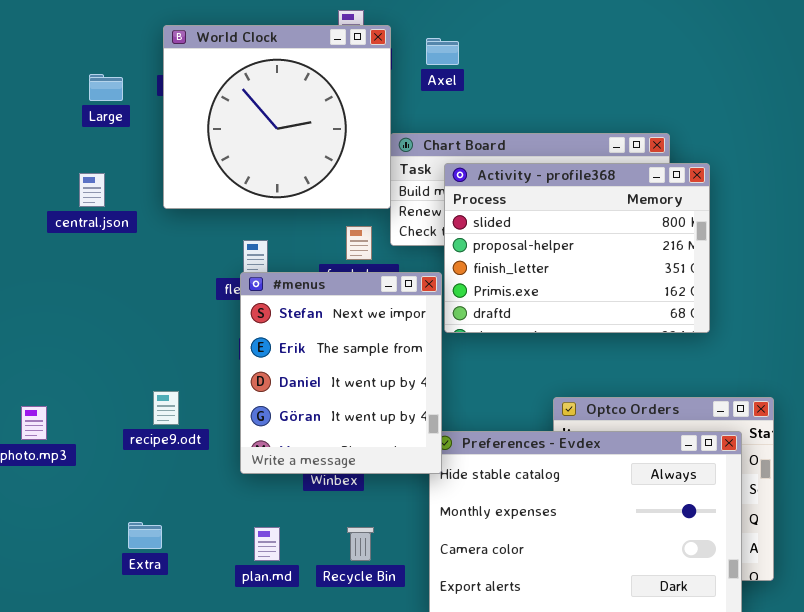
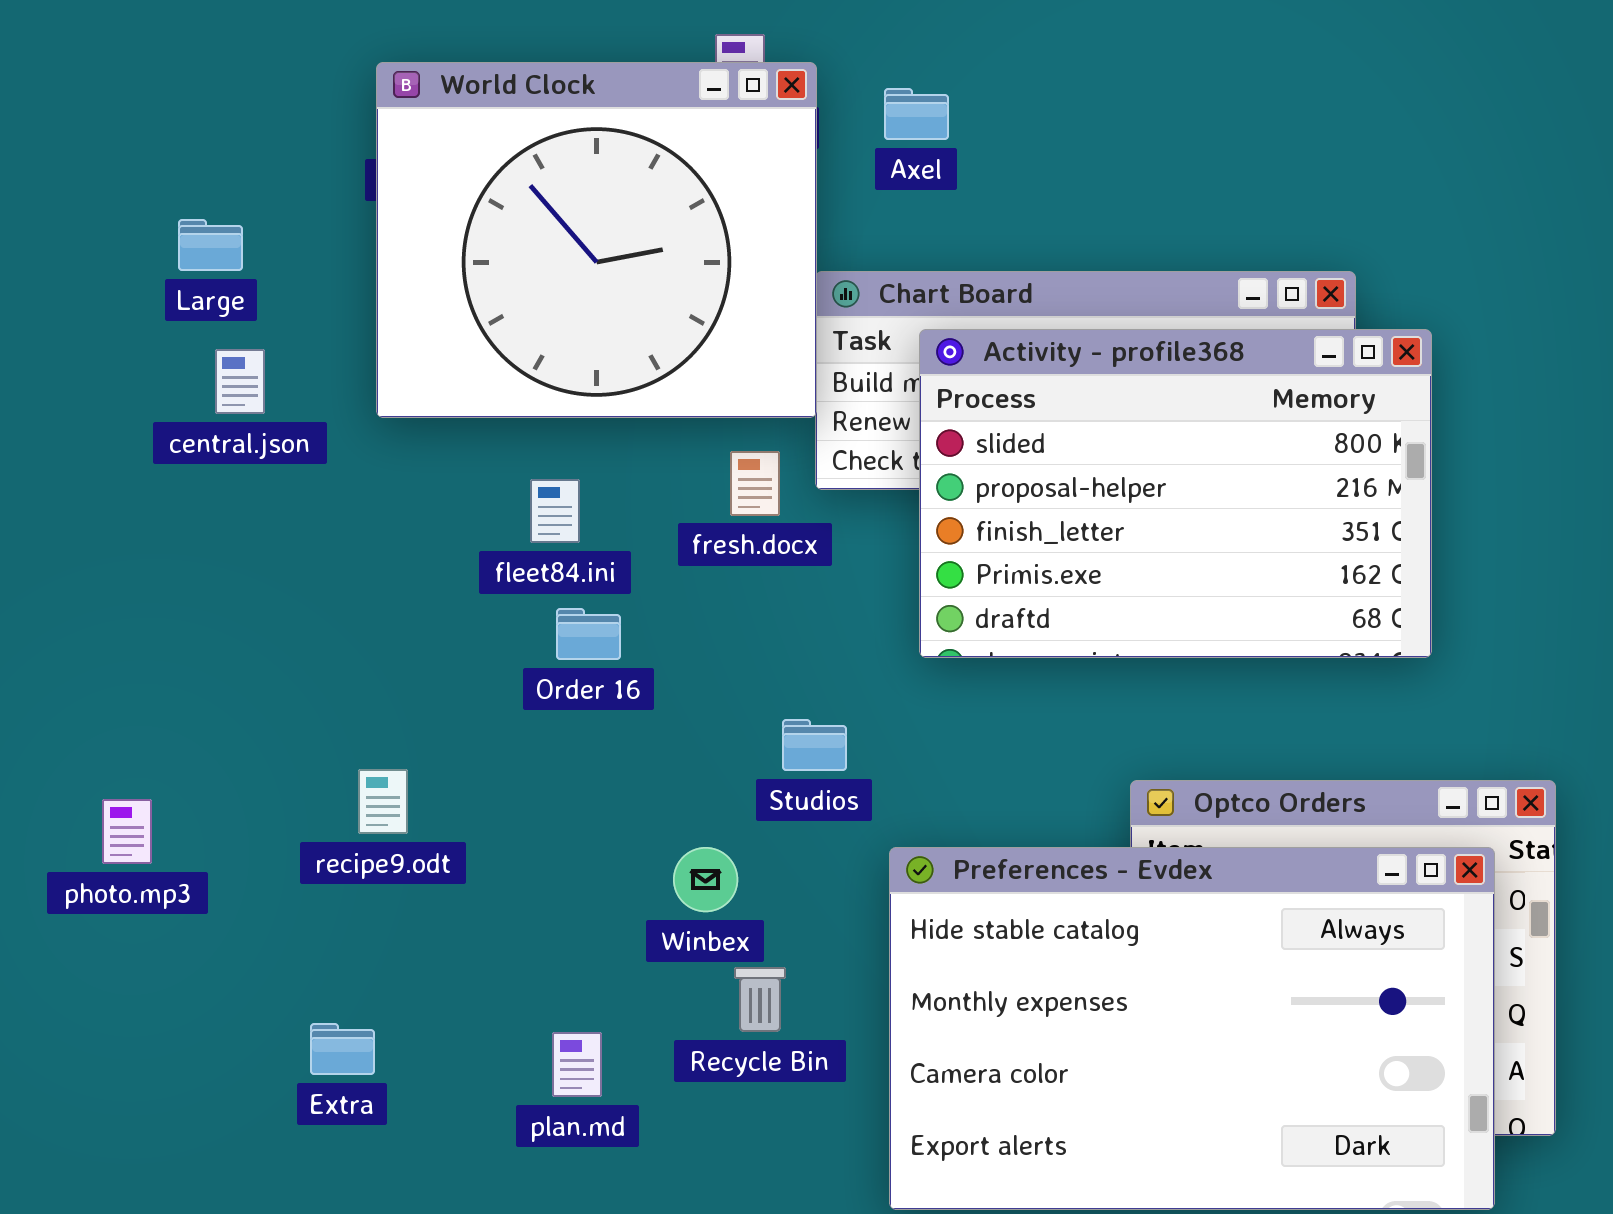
Large: [89,74,123,101] -> [178,219,243,271], moved
#menus: [240,272,442,474] -> none, closed
Recycle Bin: [347,527,374,561] -> [734,967,786,1032], moved

